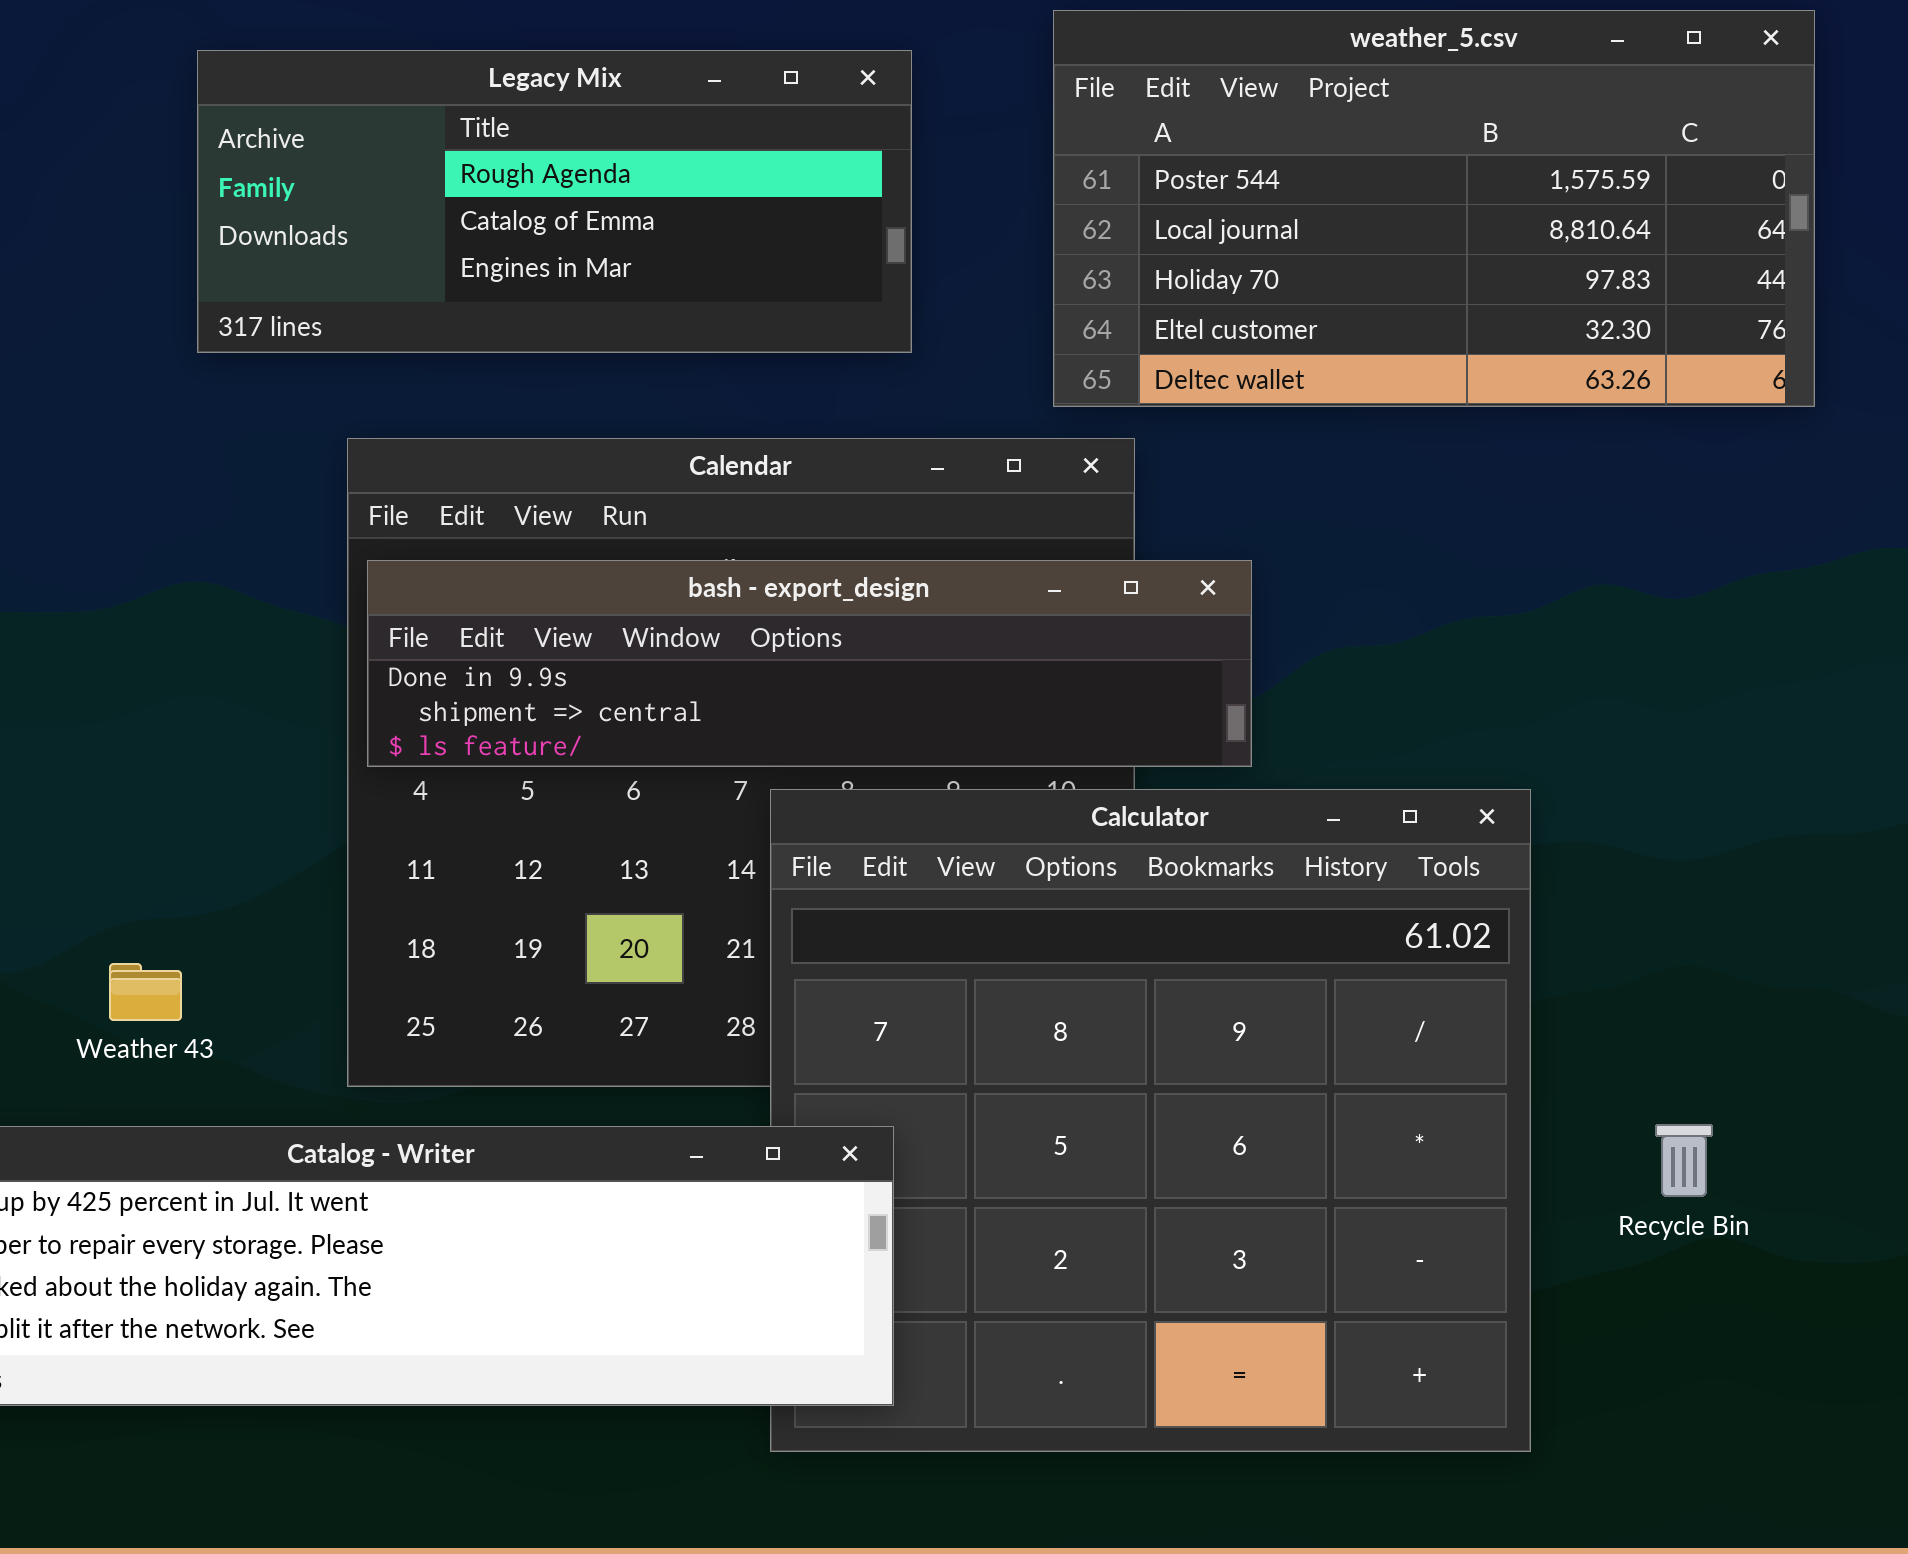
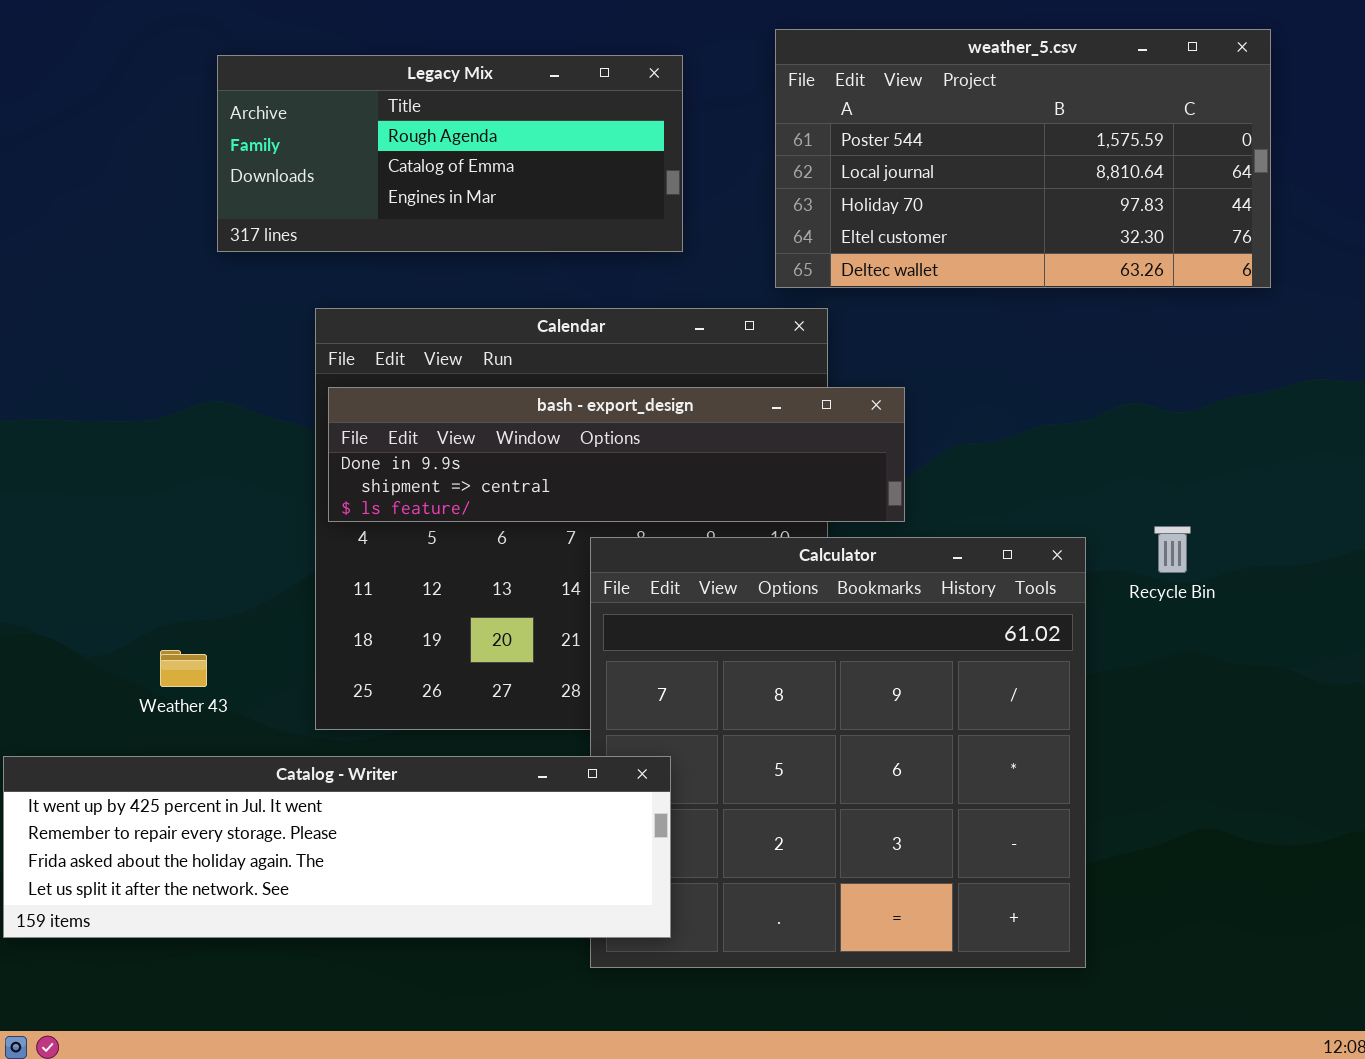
Recycle Bin: [1655,1124,1713,1197] -> [1154,526,1191,573], moved

